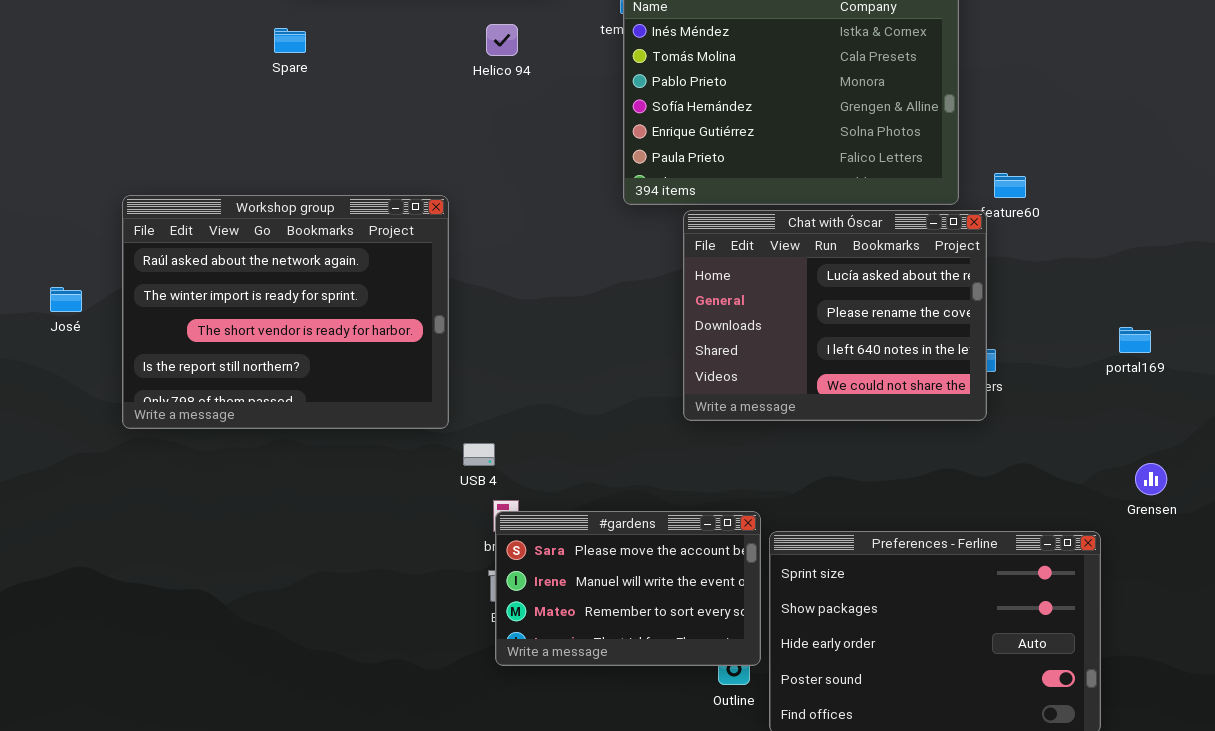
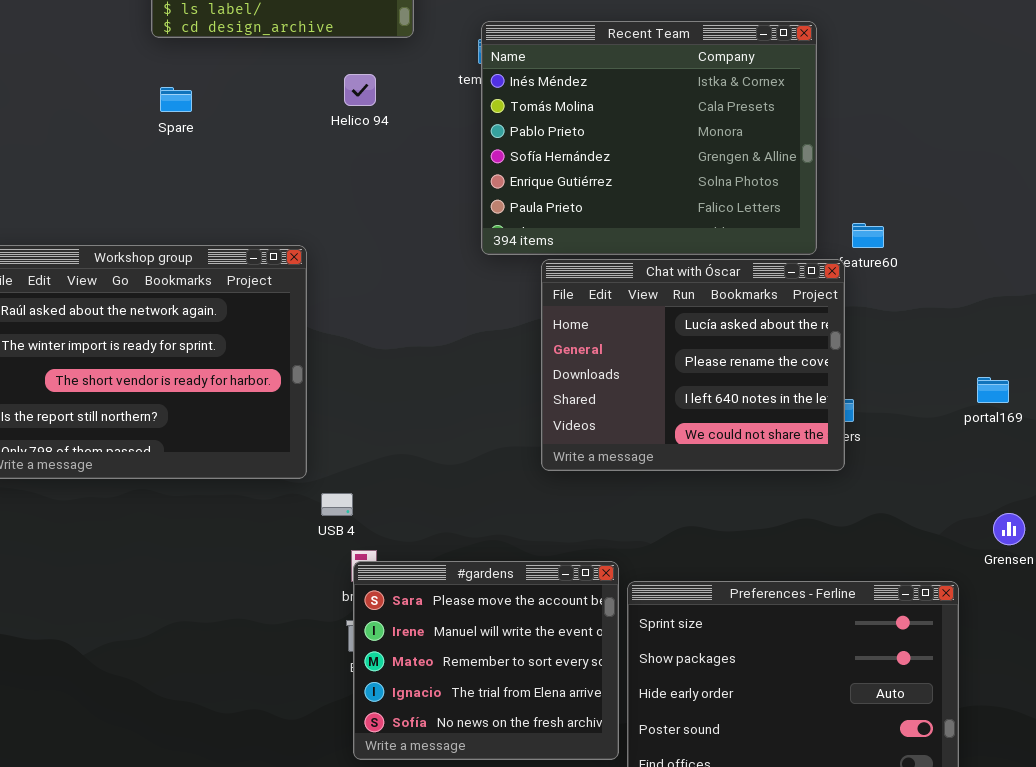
Spare: [274,28,306,53] -> [160,87,192,112], moved
#gardens: [495,511,761,666] -> [353,561,619,760], resized

